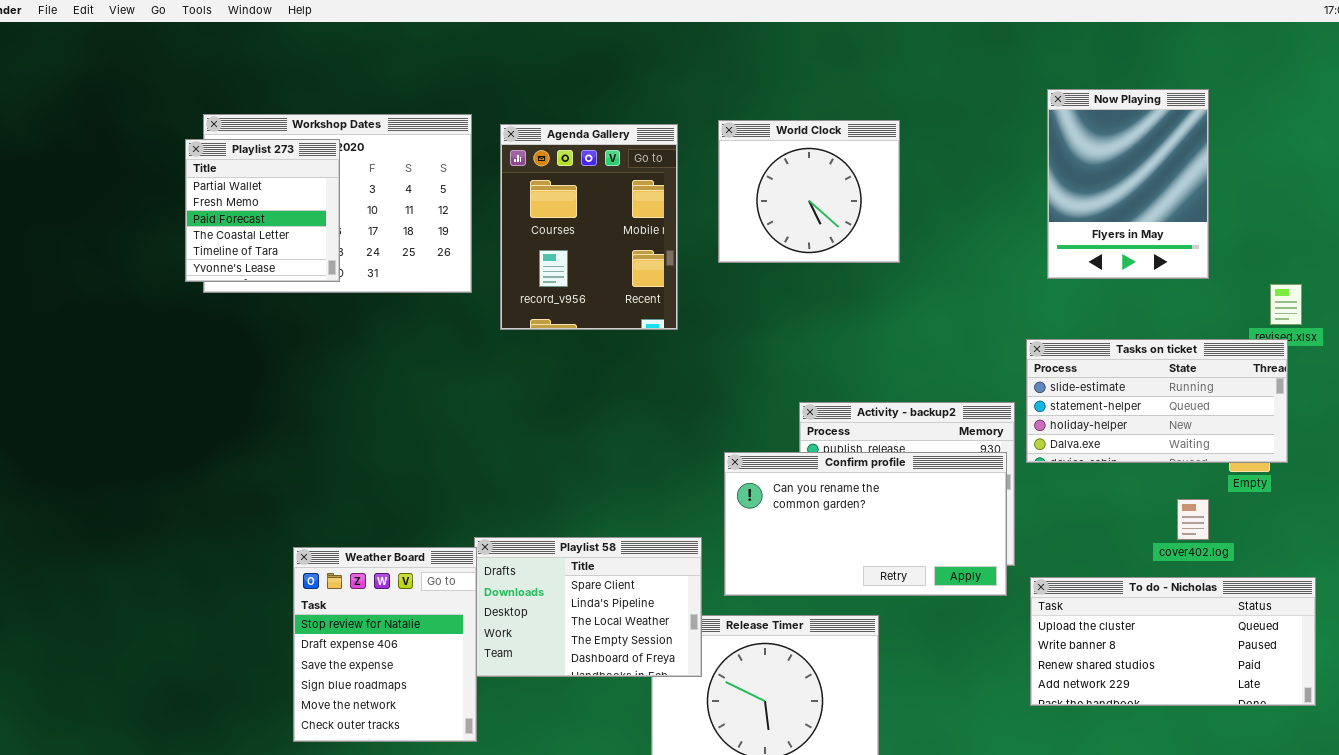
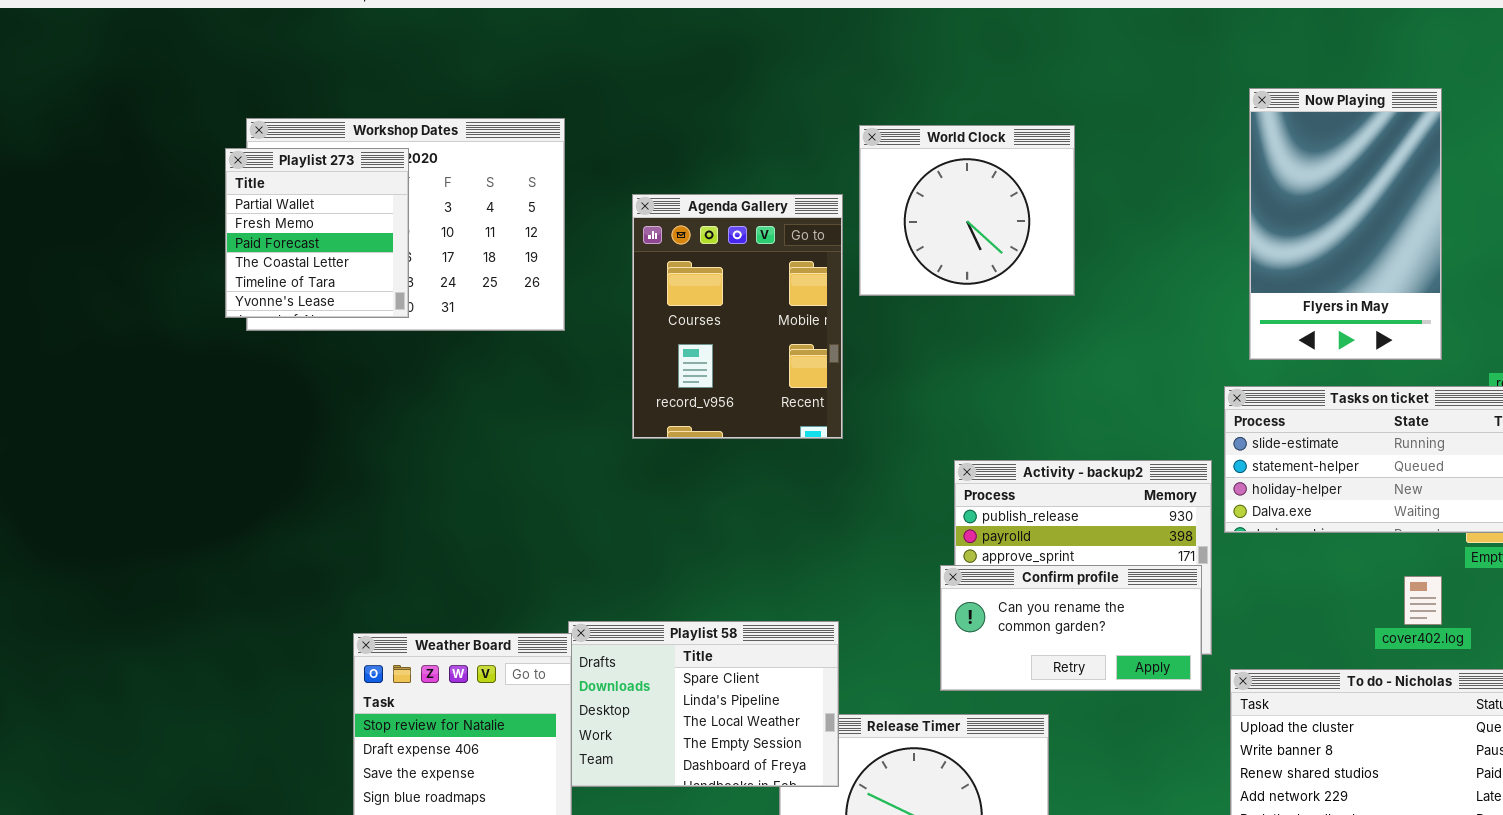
Now Playing: [1047,89,1209,279] -> [1249,88,1442,360], resized
Agenda Gallery: [500,124,678,330] -> [632,194,843,439], moved
Confirm profile: [724,452,1007,596] -> [940,565,1202,691], resized

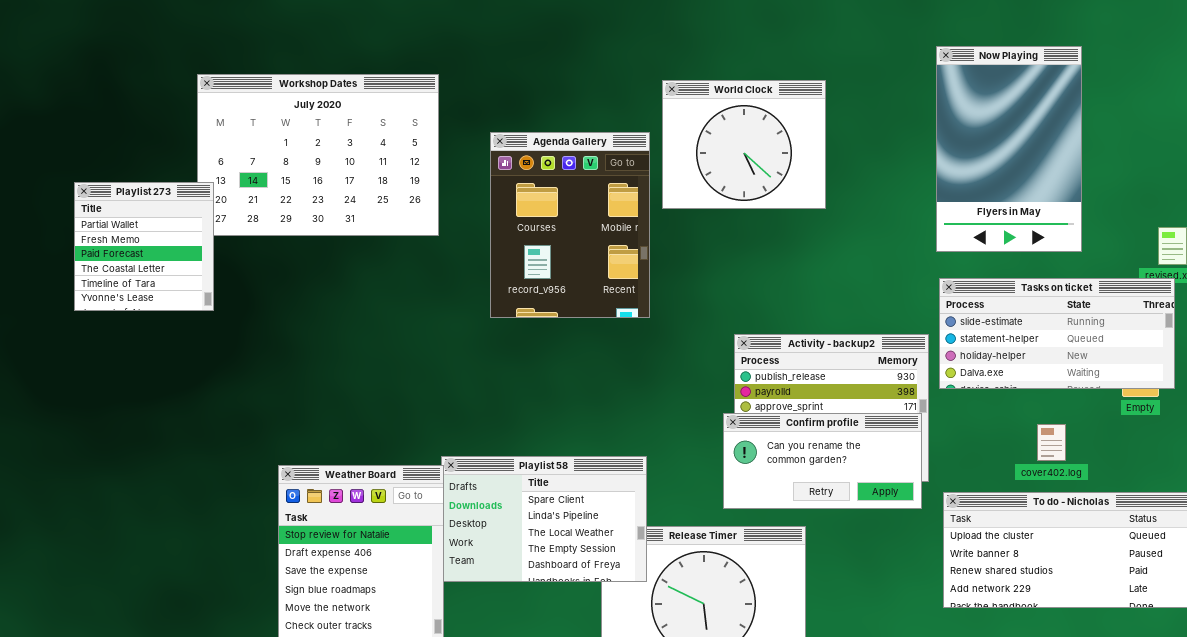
Now Playing: [1249,88,1442,360] -> [936,46,1082,252], moved
Playlist 273: [225,148,409,318] -> [74,182,214,311], moved
cover402.log: [1404,576,1442,625] -> [1037,424,1066,461], moved

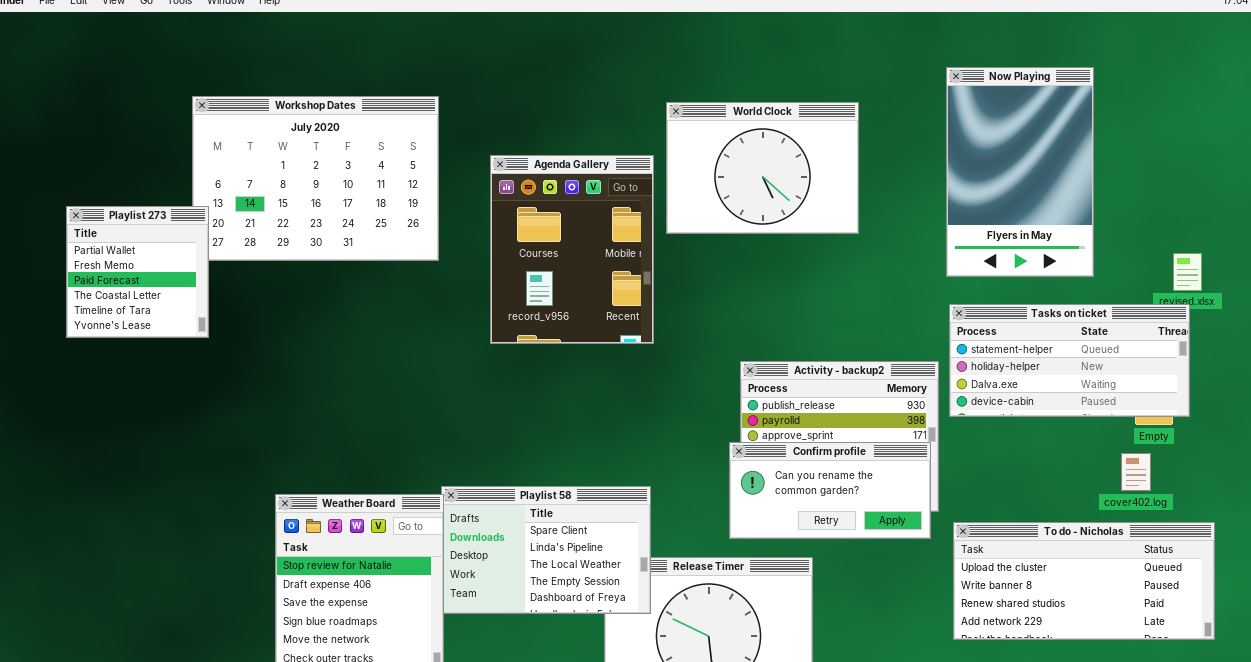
World Clock: [662,80,826,209] -> [666,102,859,234], resized
Tasks on ticket: [939,278,1175,389] -> [949,304,1190,417], scrolled down 1 row
cover402.log: [1037,424,1066,461] -> [1121,453,1151,491], moved

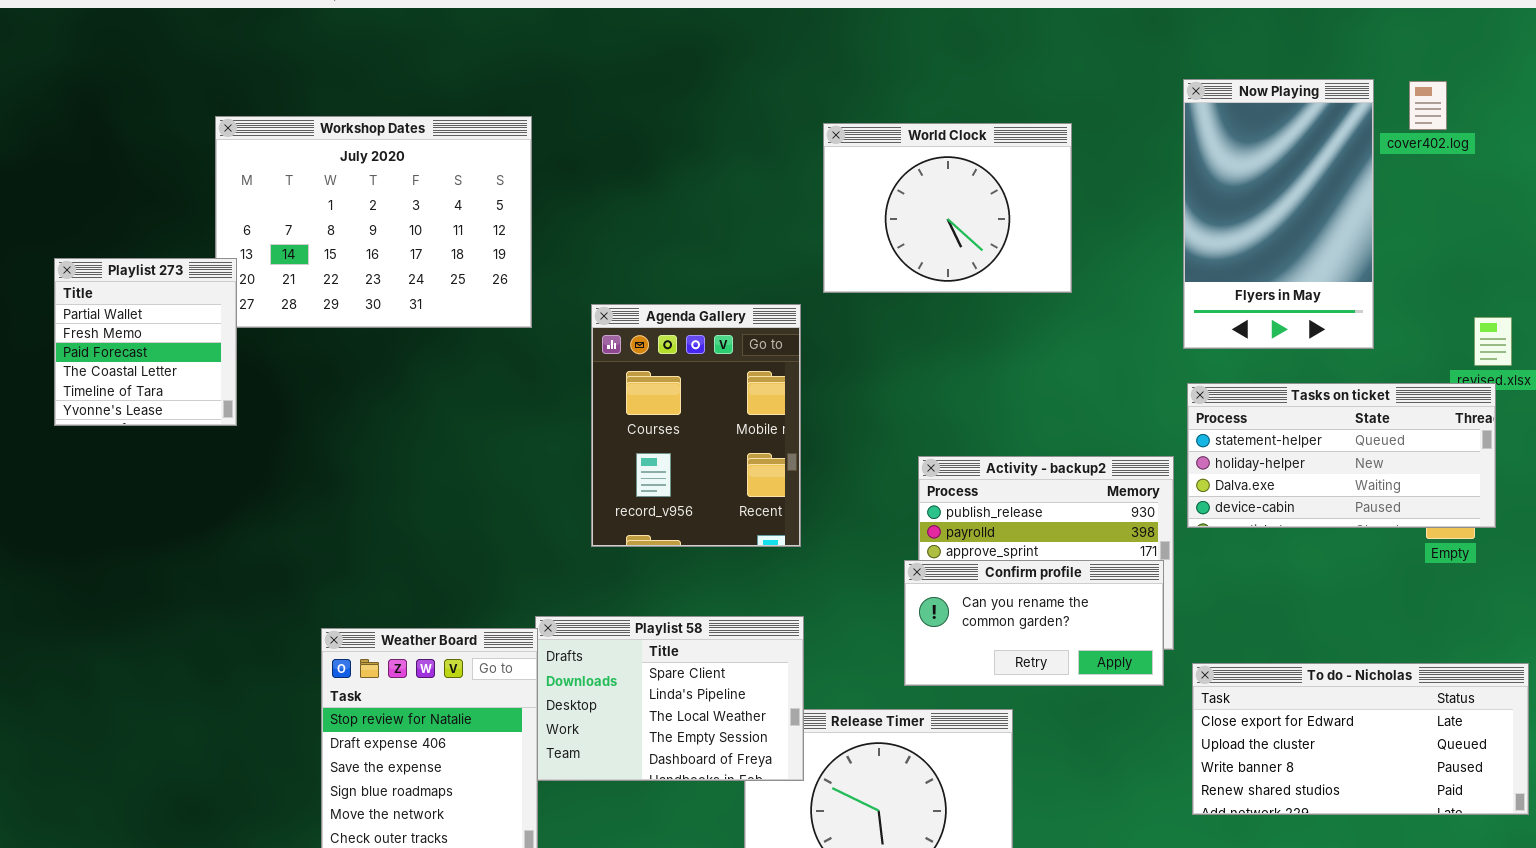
Agenda Gallery: [490,155,654,344] -> [591,304,801,547], moved
cover402.log: [1121,453,1151,491] -> [1409,81,1447,130], moved
To do - Nicholas: [953,522,1215,640] -> [1192,663,1529,815], scrolled up 1 row

